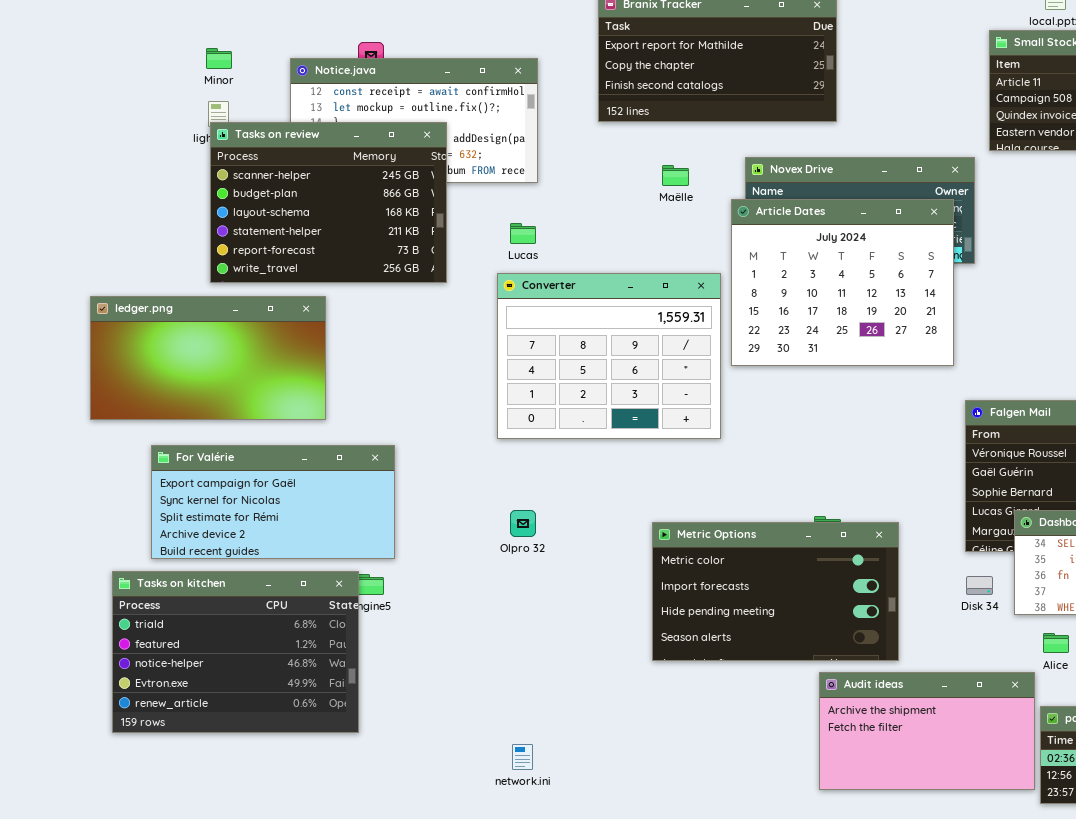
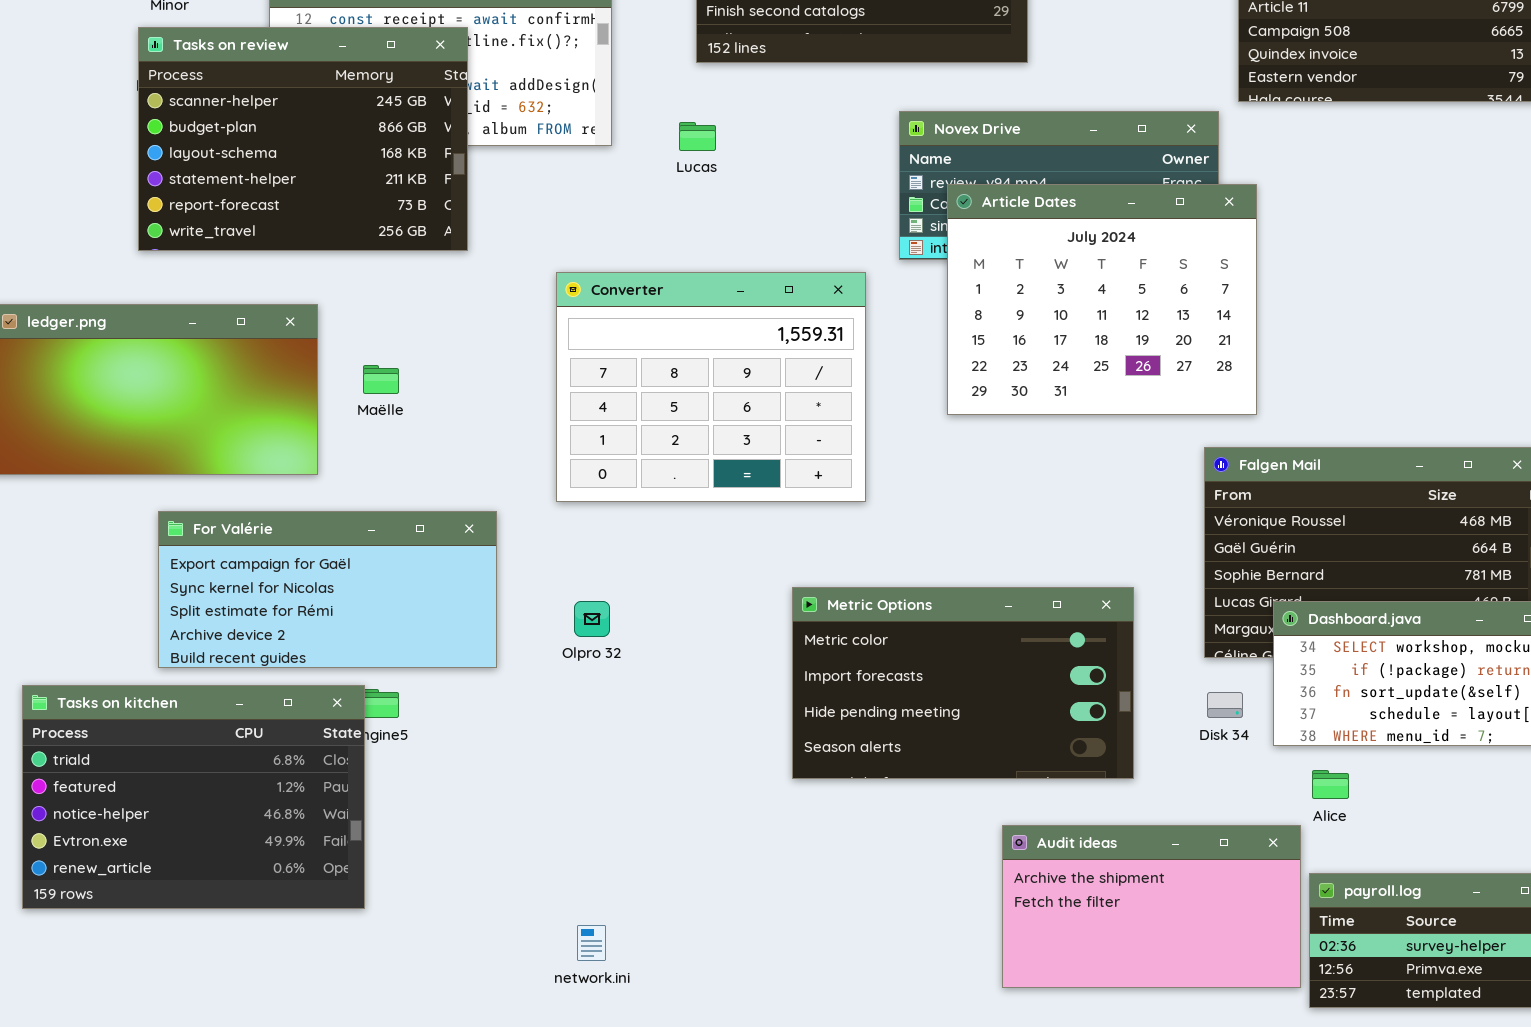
Tasks on review: [210,122,447,283] -> [138,27,468,251], moved
Maëlle: [662,165,689,186] -> [363,365,399,394], moved
Article Dates: [731,199,954,366] -> [947,184,1257,415], moved
Lucas: [510,223,536,244] -> [679,122,716,151], moved
For Valérie: [151,445,395,559] -> [158,511,497,668], moved
Metric Options: [652,522,899,661] -> [792,587,1134,779], moved

